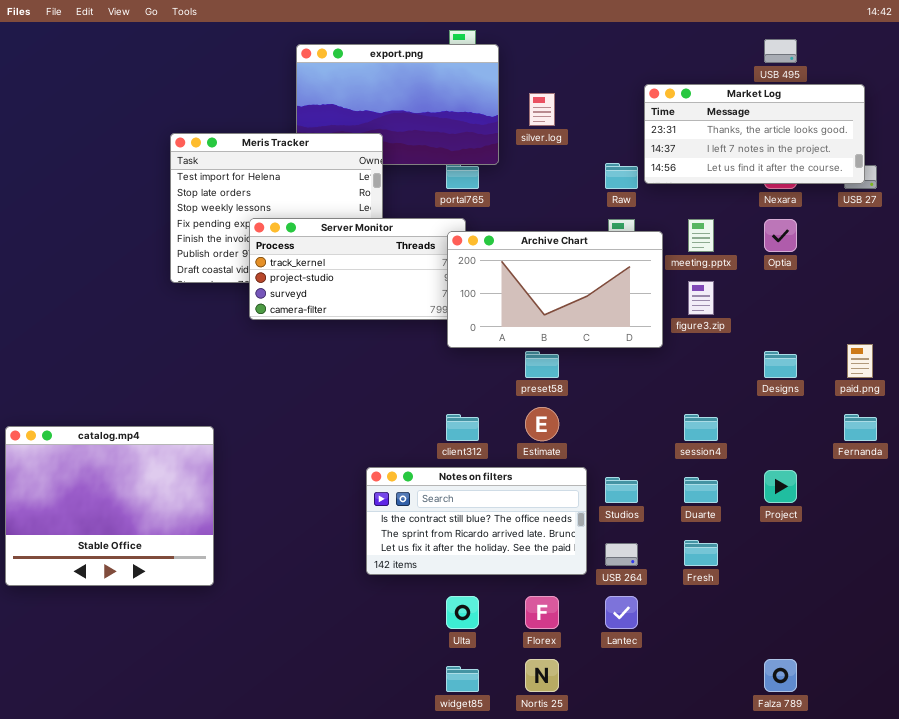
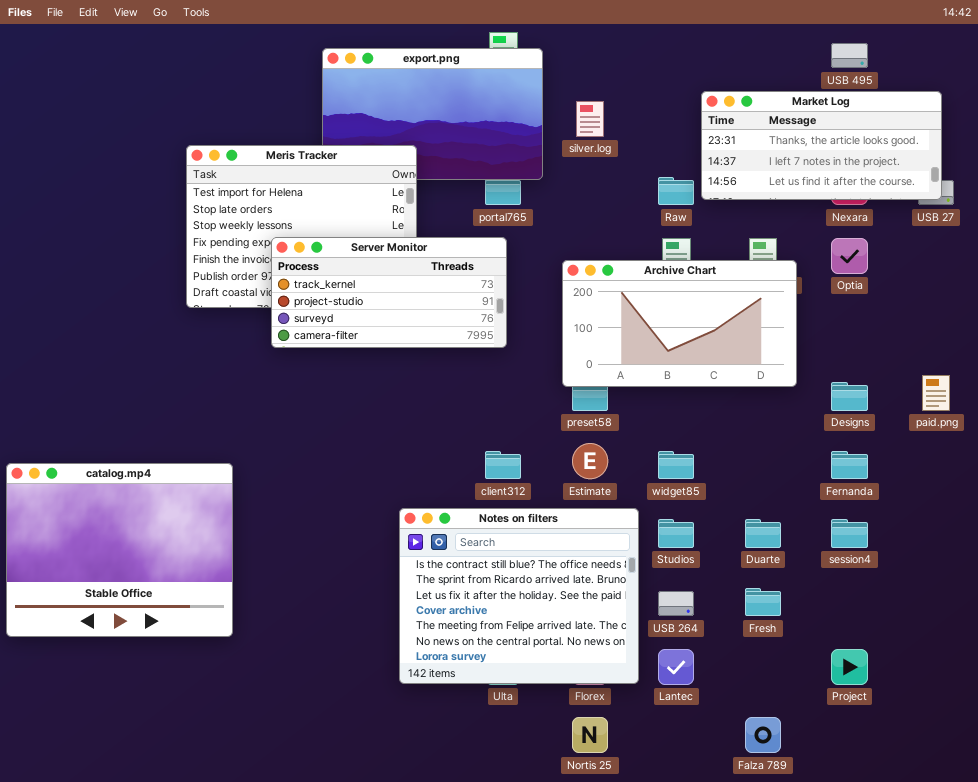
Archive Chart: [447,231,663,348] -> [562,260,797,387], moved
session4: [684,414,718,441] -> [831,519,868,548], moved
Fernanda: [844,414,877,441] -> [831,451,868,479], moved
Notes on filters: [366,467,587,575] -> [399,508,639,684], resized
Project: [764,470,797,503] -> [831,649,868,685], moved
Falza 789: [764,659,797,692] -> [745,717,781,753], moved
widget85: [446,666,479,692] -> [658,451,694,479], moved

